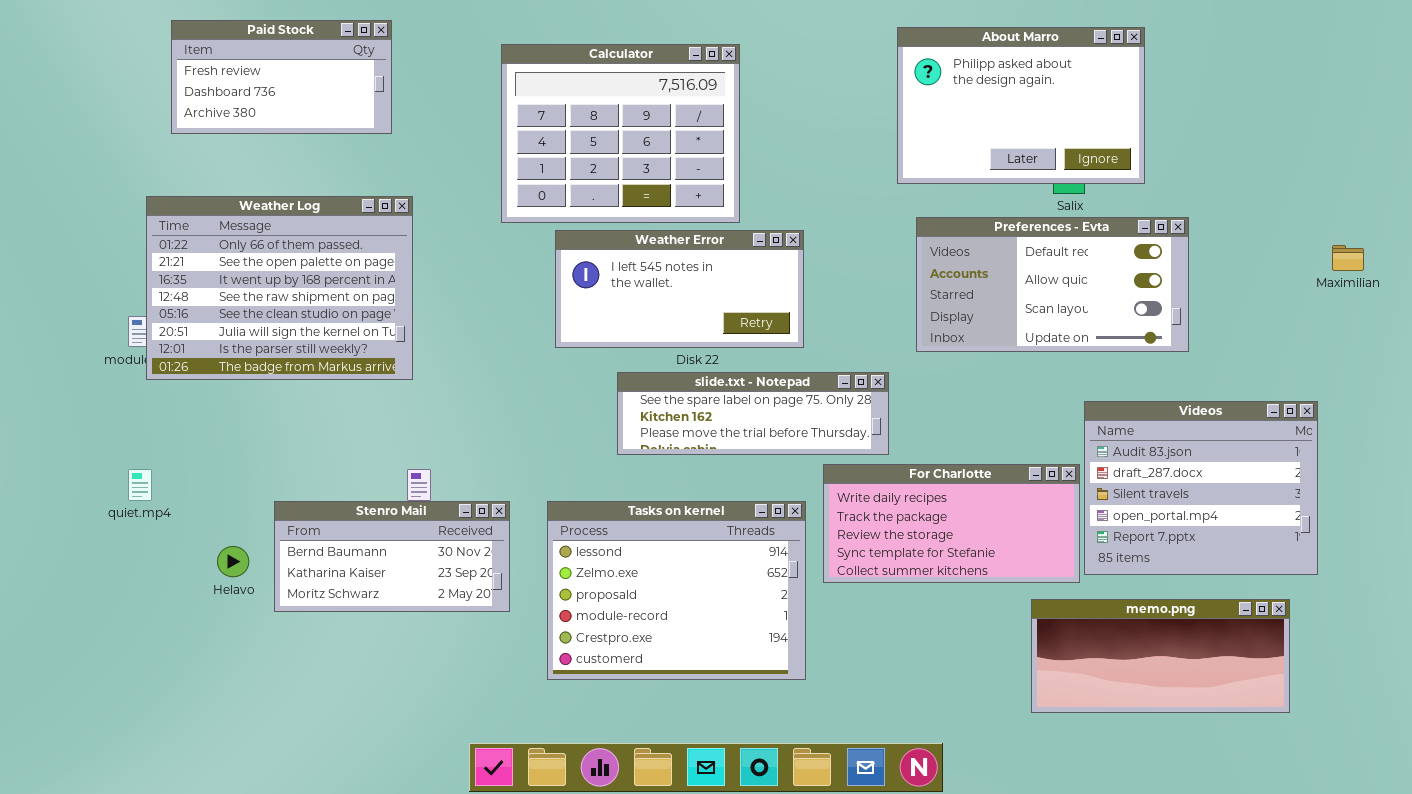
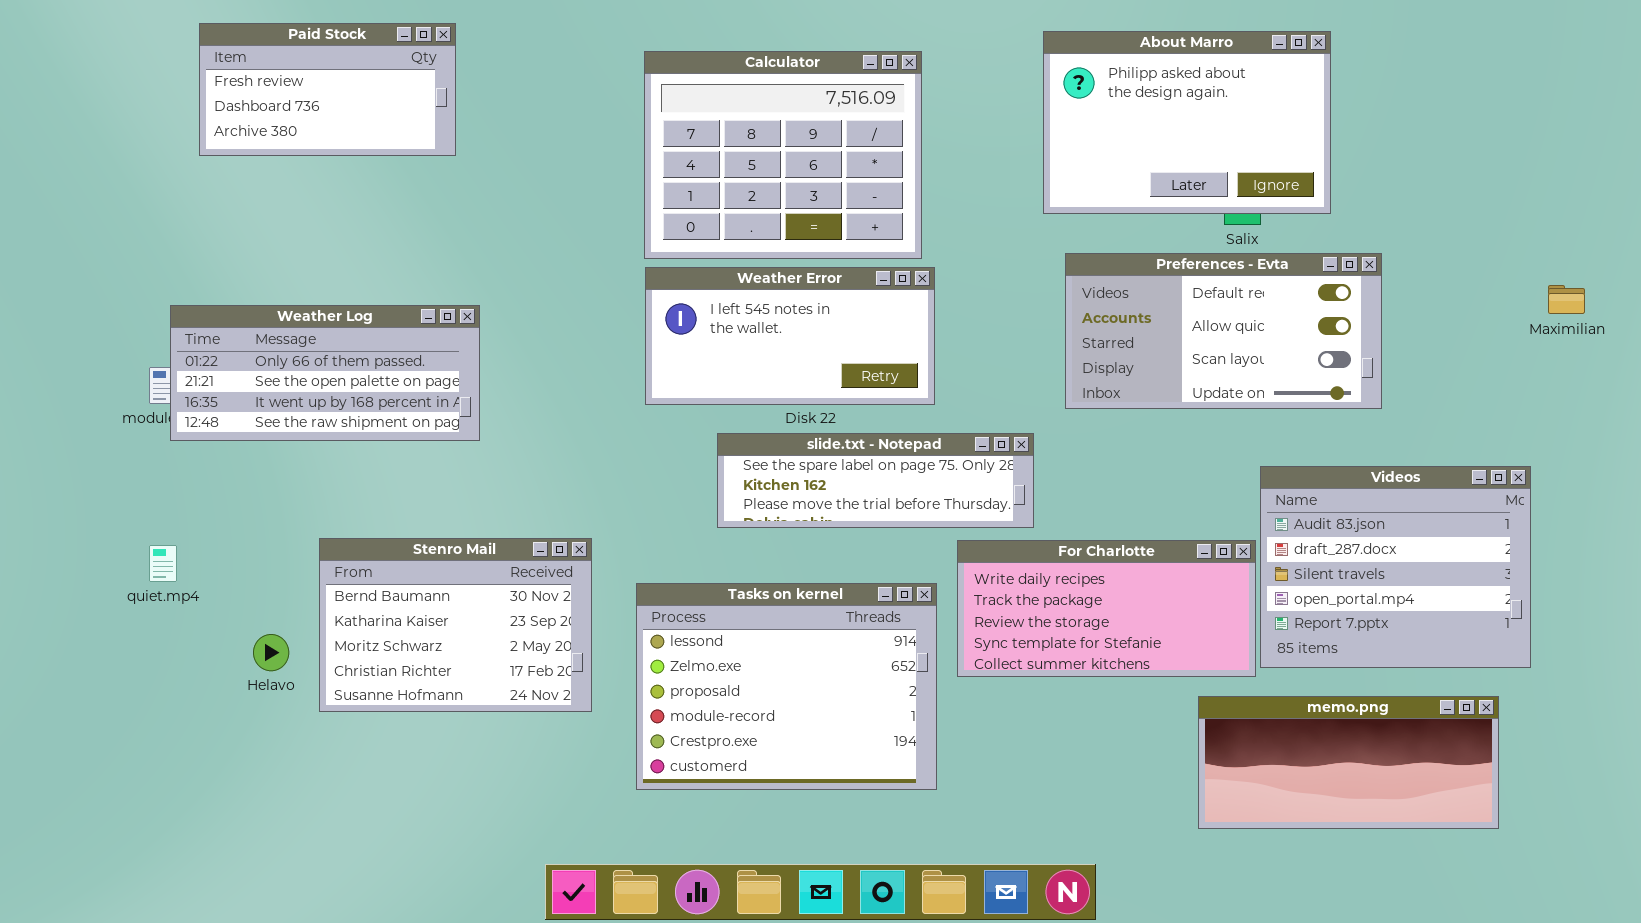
Calculator: [501,44,740,223] -> [644,51,922,259], moved
Weather Log: [146,196,413,380] -> [170,305,480,441], resized
Stenro Mail: [274,501,510,612] -> [319,538,592,712], resized

